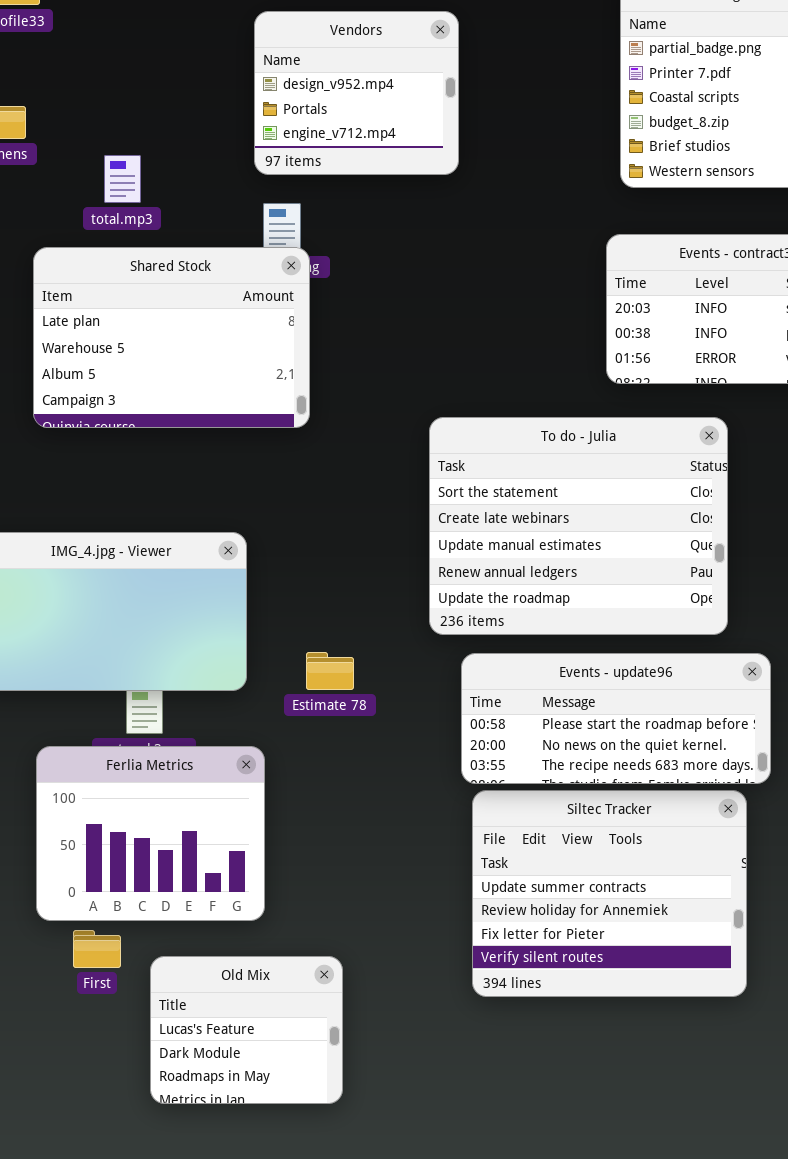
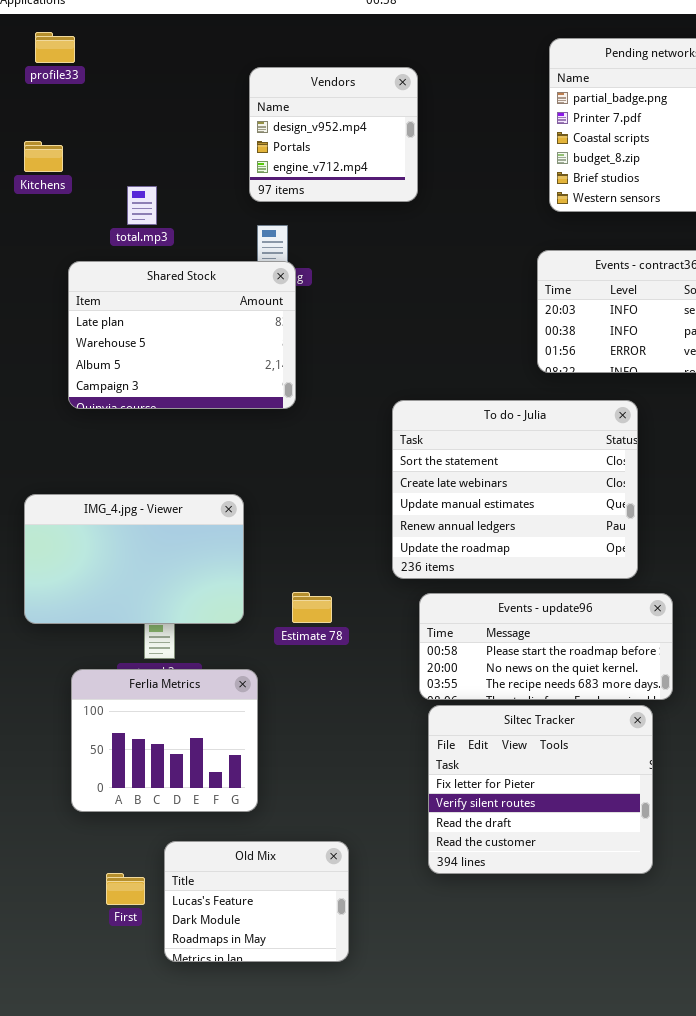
Siltec Tracker: [472,790,747,997] -> [428,705,653,874], scrolled down 2 rows
First: [73,930,121,968] -> [106,873,145,905], moved
Old Mix: [150,956,343,1104] -> [164,841,349,962], resized

